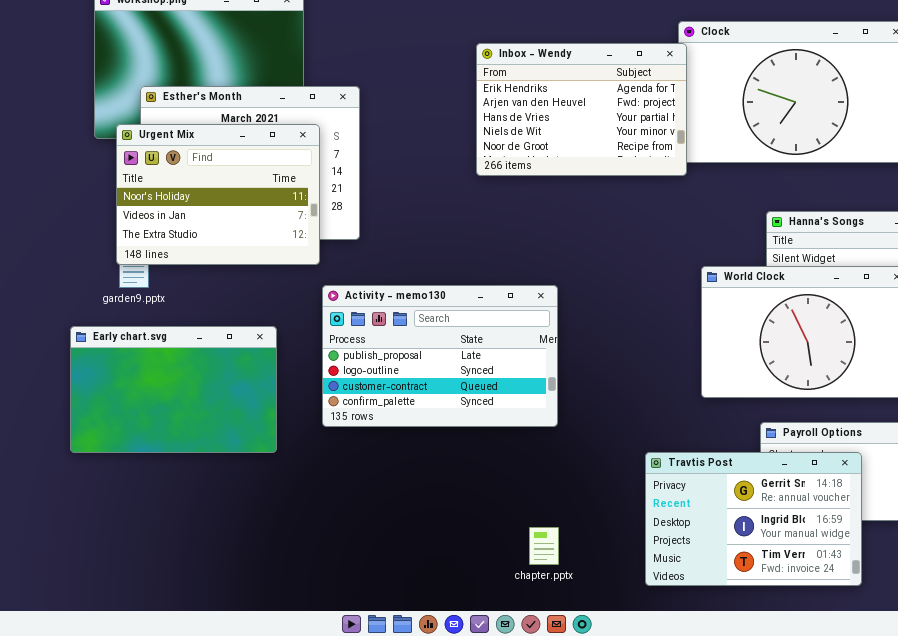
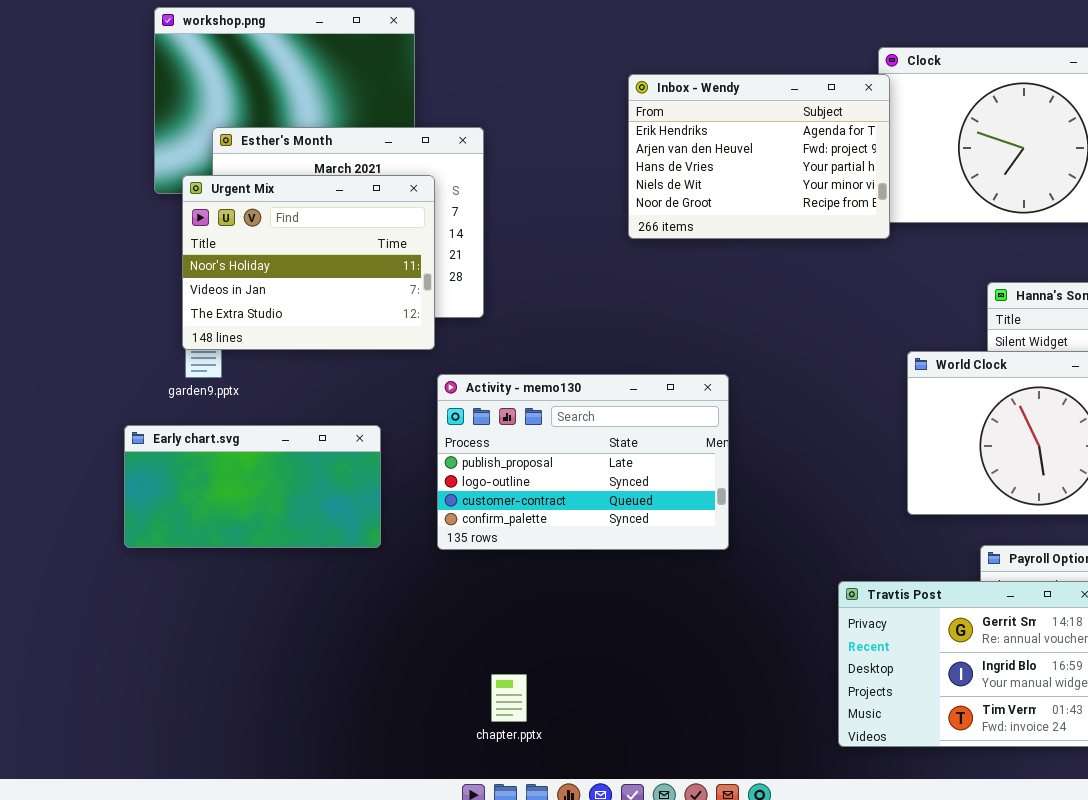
Early chart.svg: [70,326,277,453] -> [124,425,381,548], resized
chapter.pptx: [529,527,559,565] -> [491,674,527,722], moved

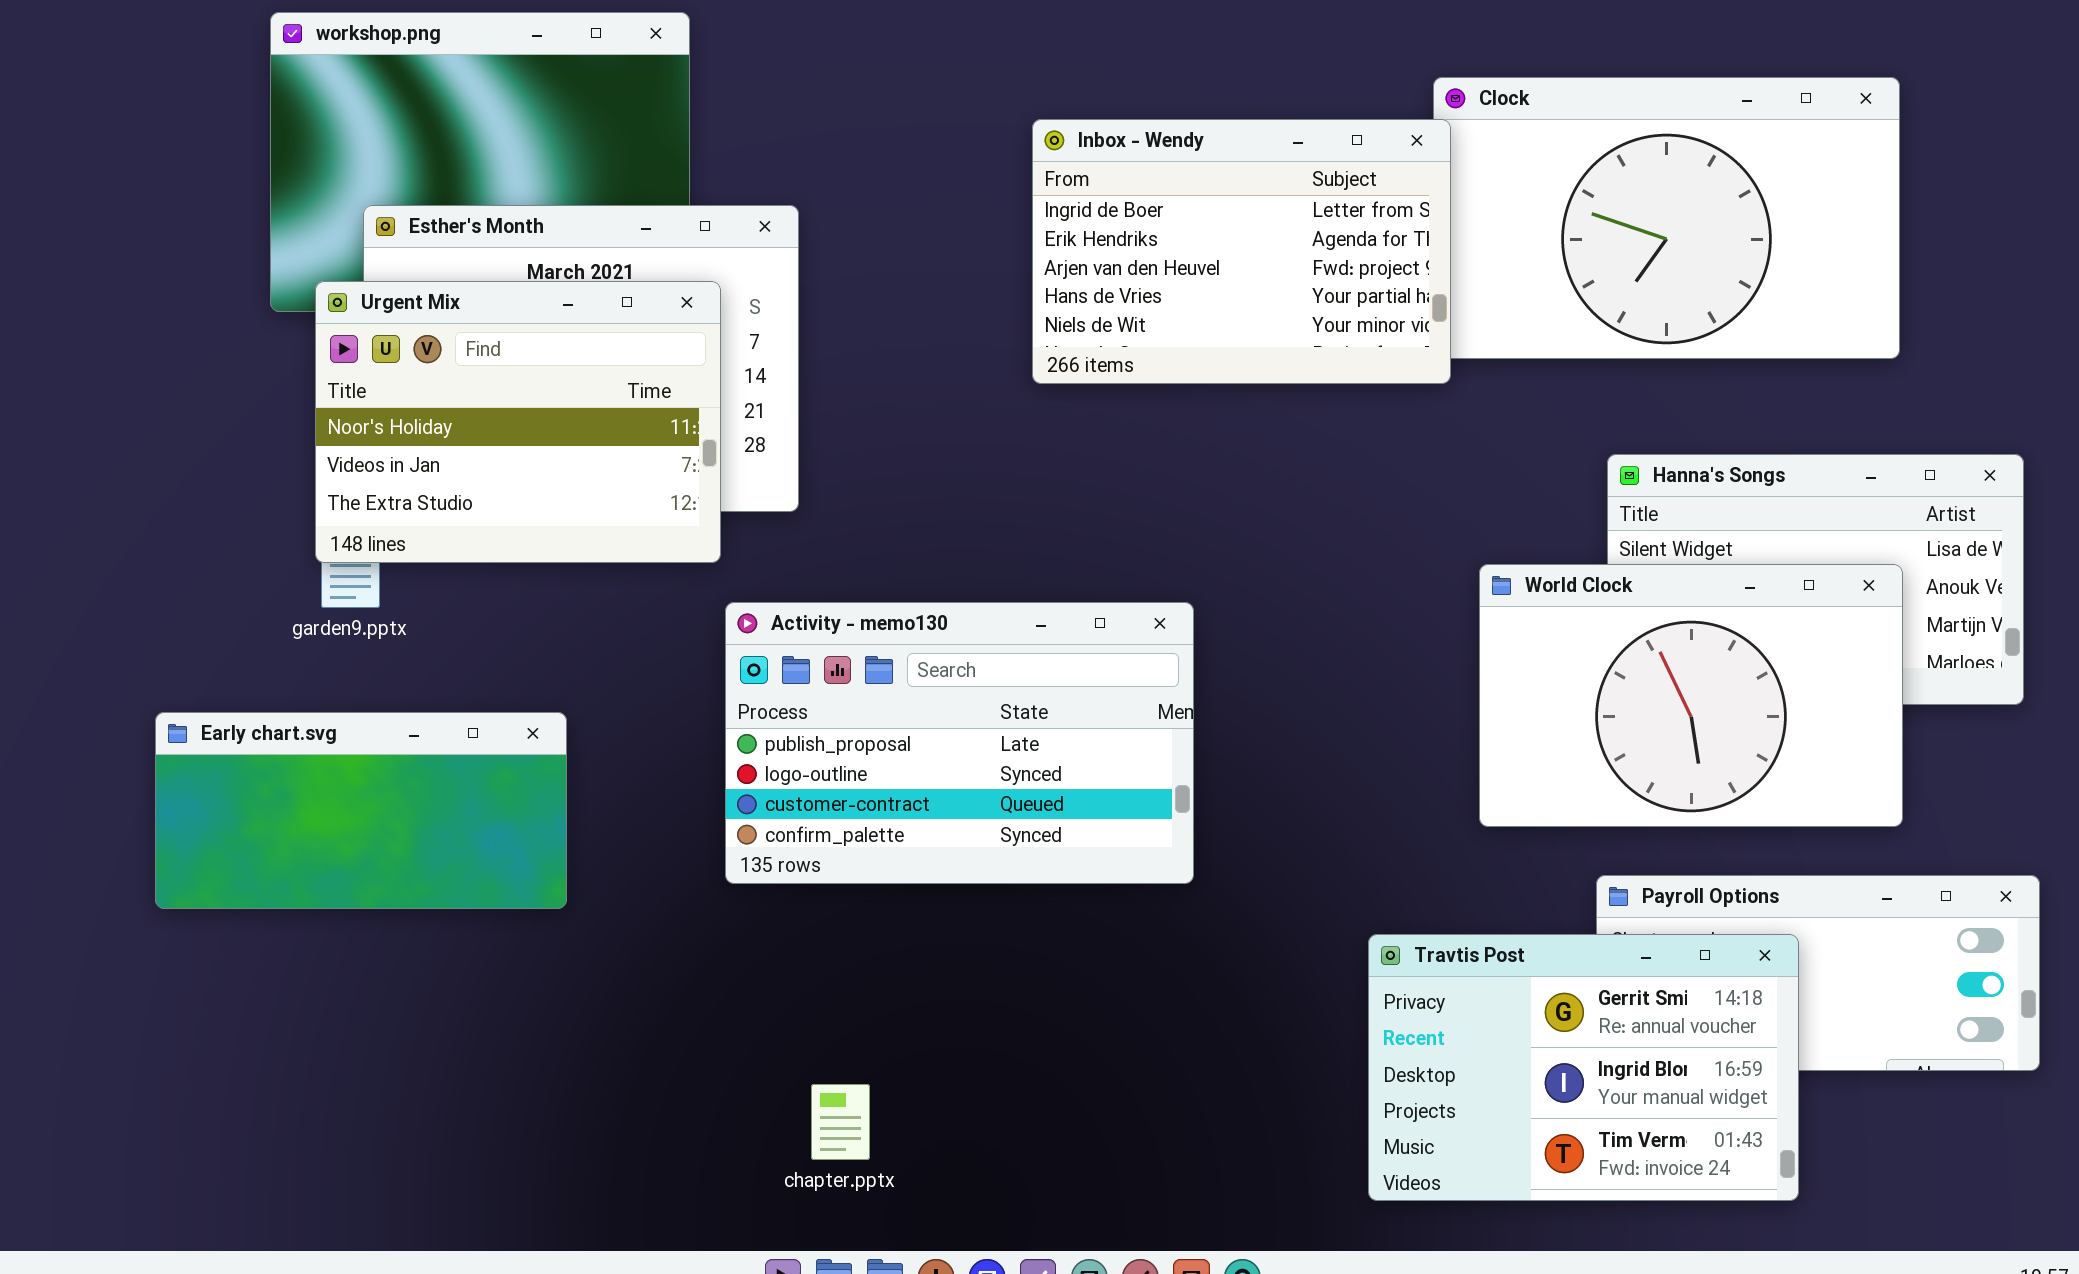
Inbox - Wendy: [628,74,890,239] -> [1032,119,1451,384], scrolled up 1 row
Early chart.svg: [124,425,381,548] -> [155,712,567,909], moved

